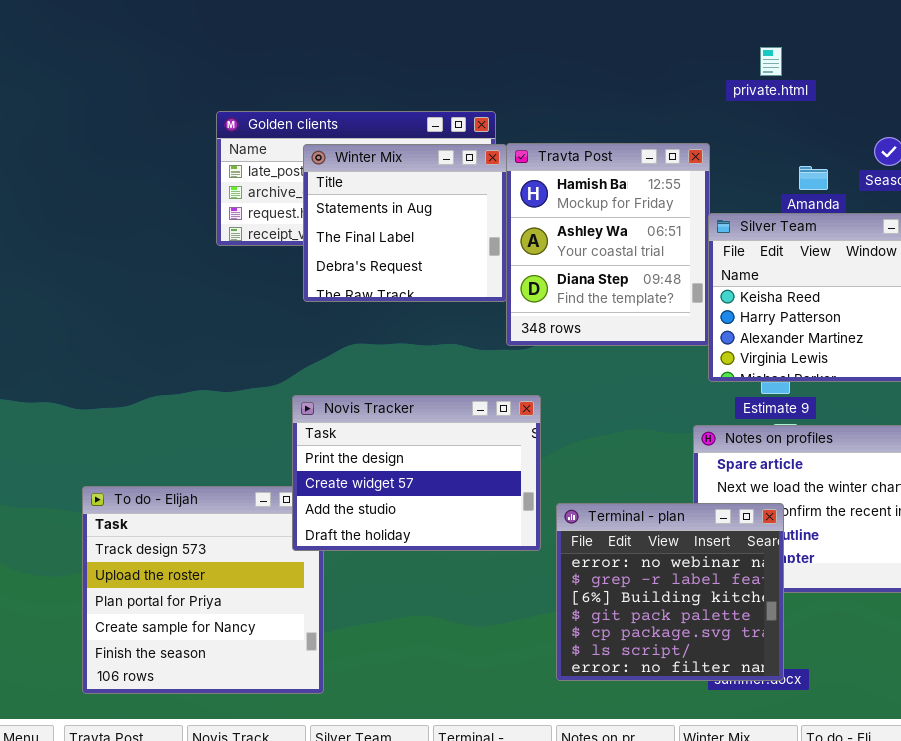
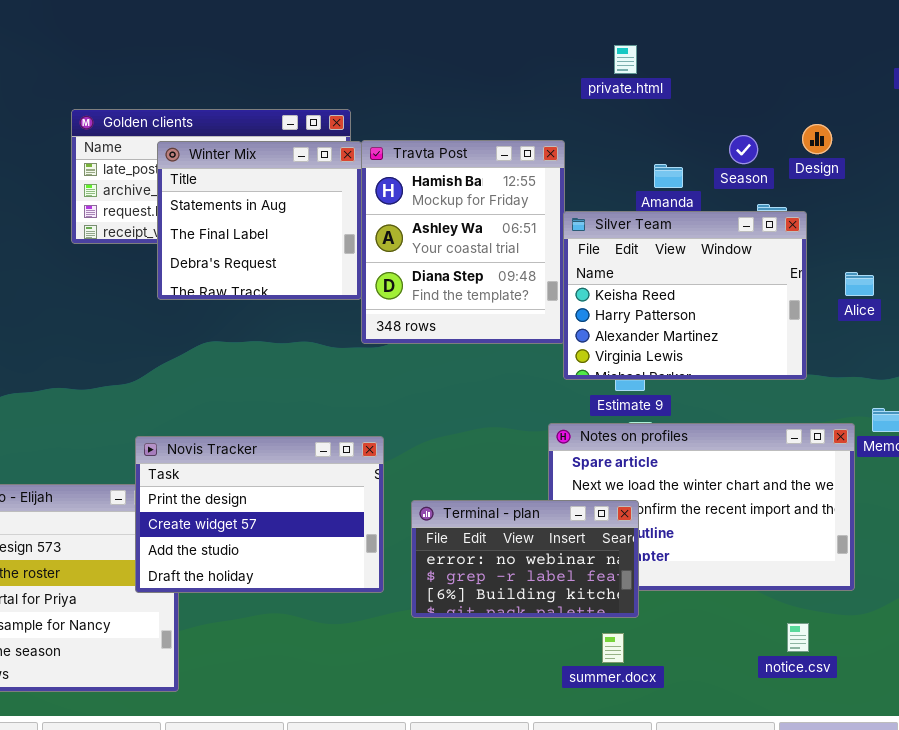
Novis Tracker: [292,395,541,551] -> [135,436,384,593], moved
Terminal - plan: [556,503,784,681] -> [411,500,639,618], resized

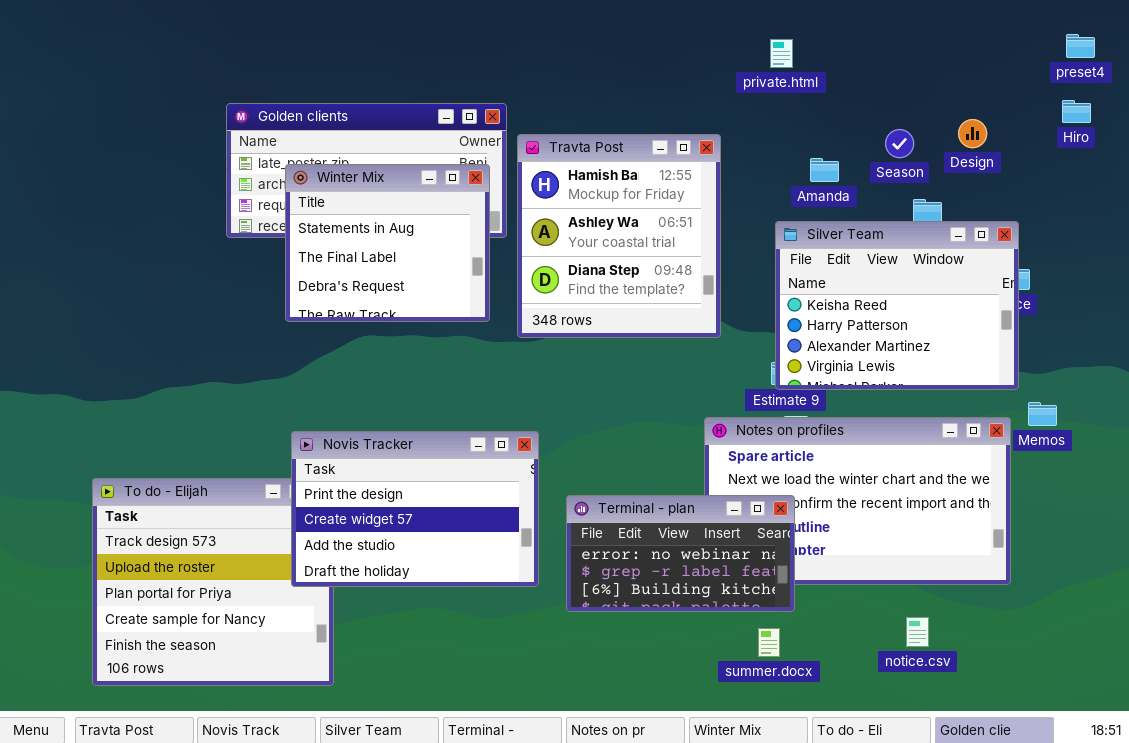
Winter Mix: [157,141,362,300] -> [285,164,490,322], moved
Silver Team: [563,211,807,380] -> [775,221,1019,390], moved
notice.csv: [787,623,809,652] -> [906,617,929,647], moved

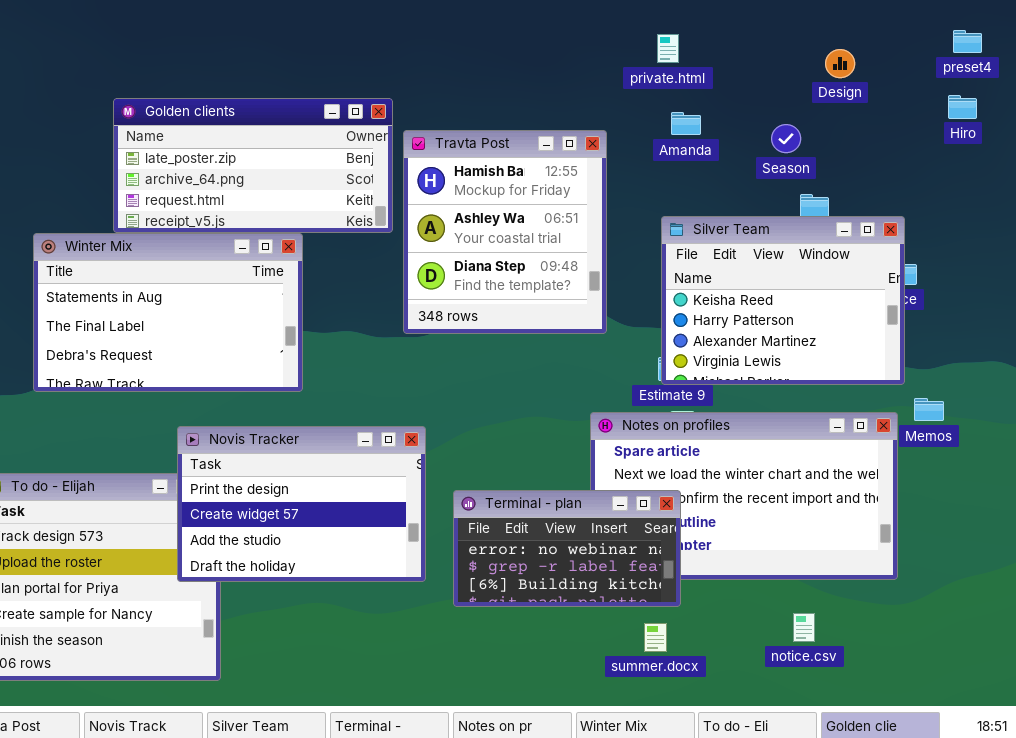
Design: [958,119,987,148] -> [825,49,855,78], moved
Amanda: [810,158,839,182] -> [671,112,701,135], moved
Winter Mix: [285,164,490,322] -> [33,233,303,392], moved, resized

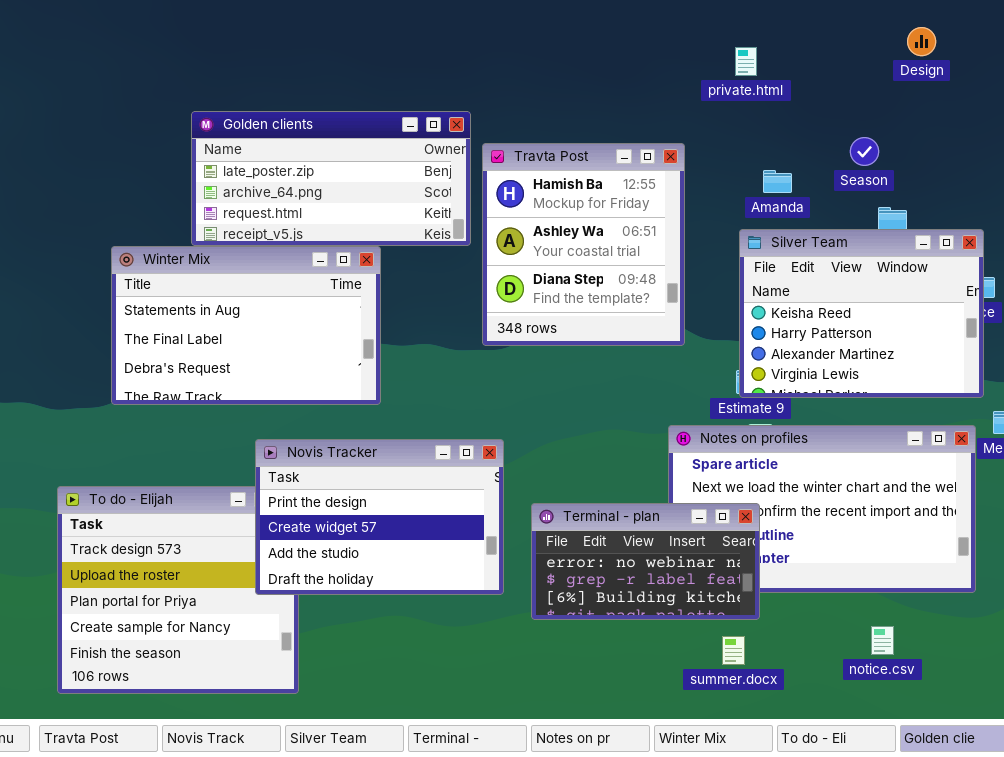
Design: [825,49,855,78] -> [907,27,936,56], moved
Amanda: [671,112,701,135] -> [763,170,792,193], moved

